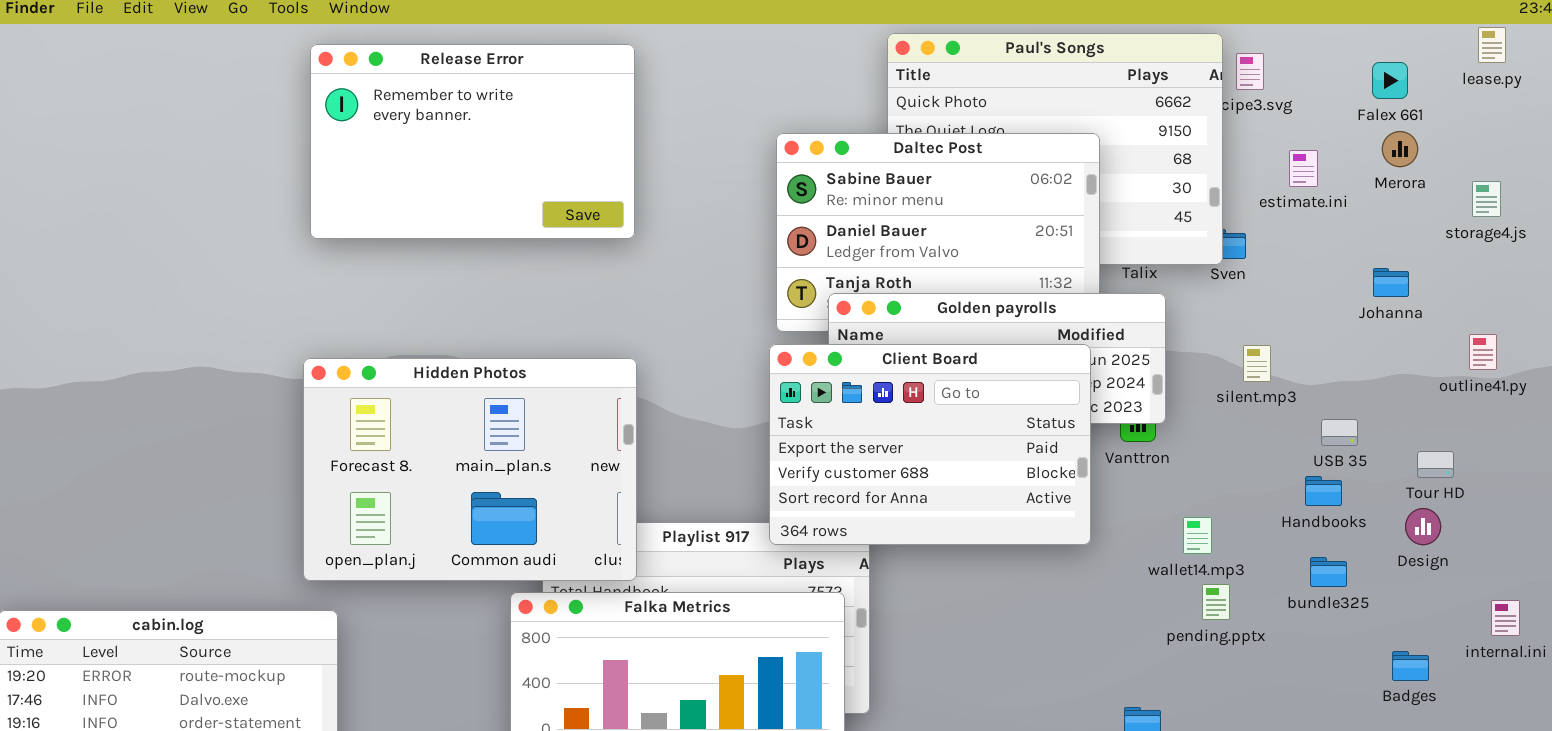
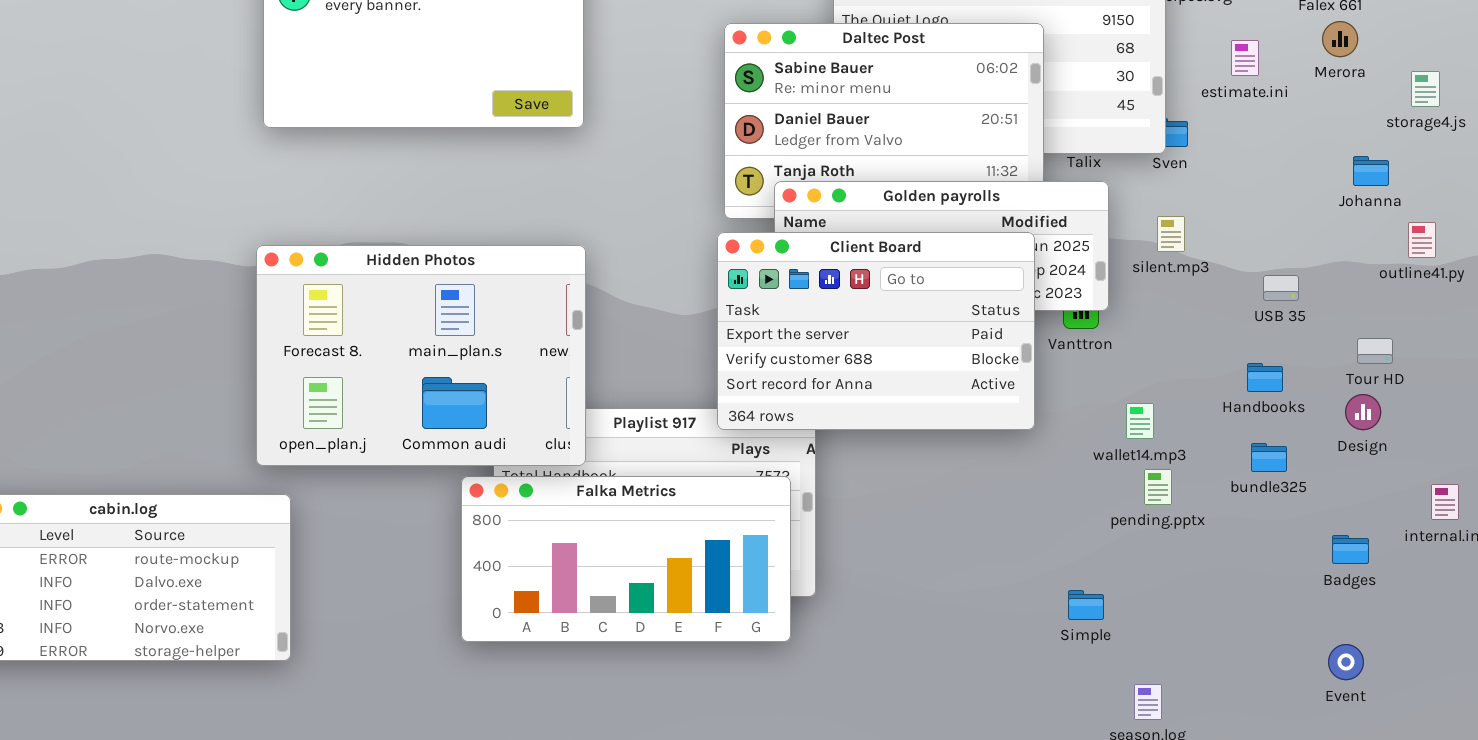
Johanna: [1373,268,1409,297] -> [1353,156,1389,186], moved
silent.mp3: [1243,345,1271,382] -> [1157,216,1185,252], moved
USB 35: [1321,419,1358,446] -> [1263,275,1299,301], moved

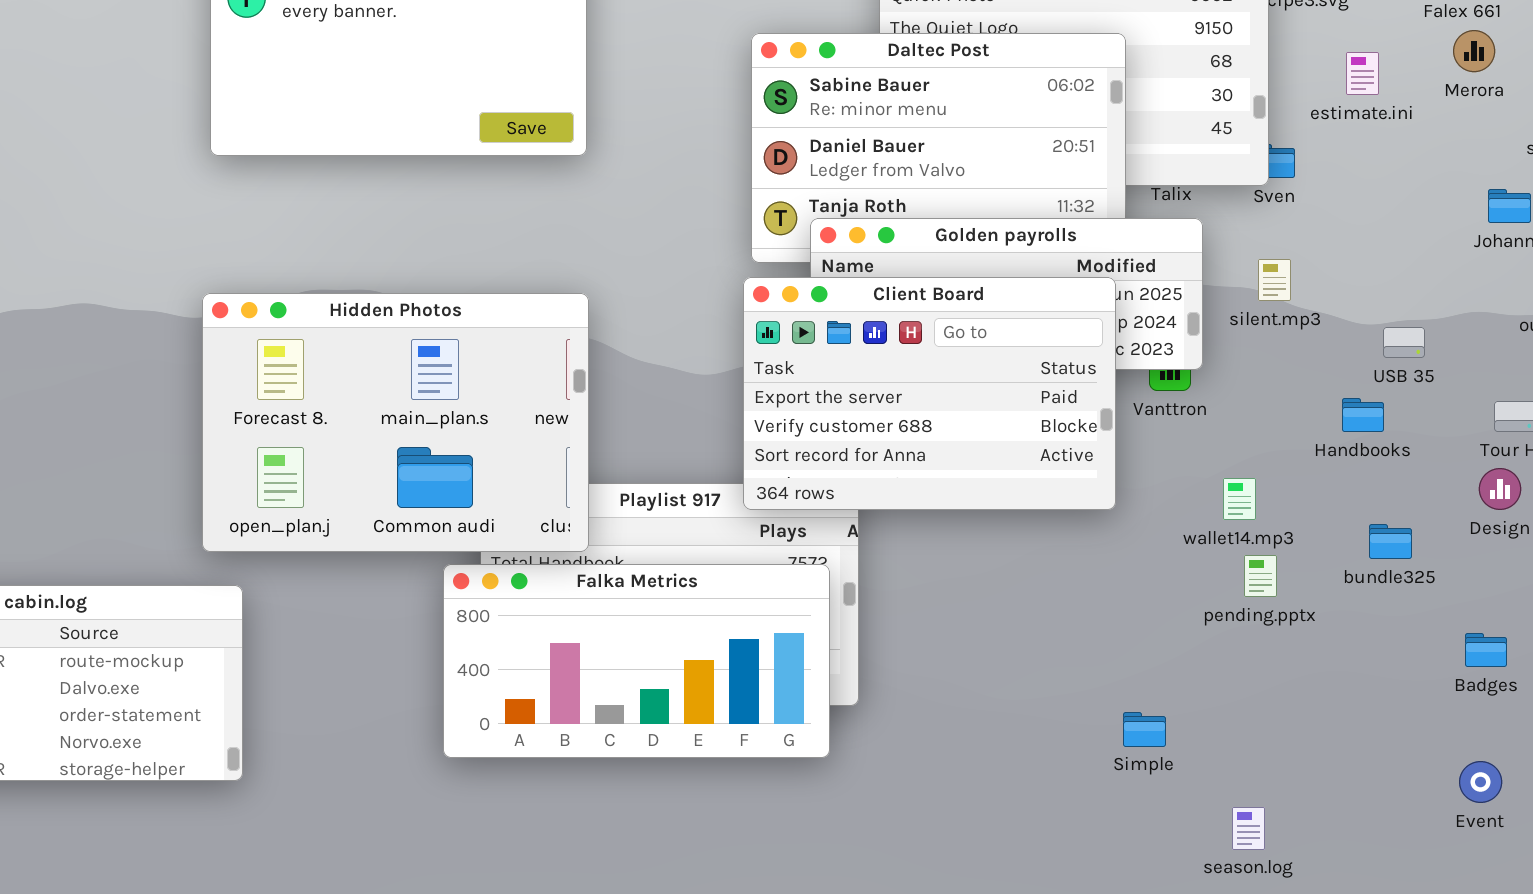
Handbooks: [1247,363,1283,392] -> [1342,398,1384,432], moved
Simple: [1068,590,1104,620] -> [1123,712,1166,747], moved

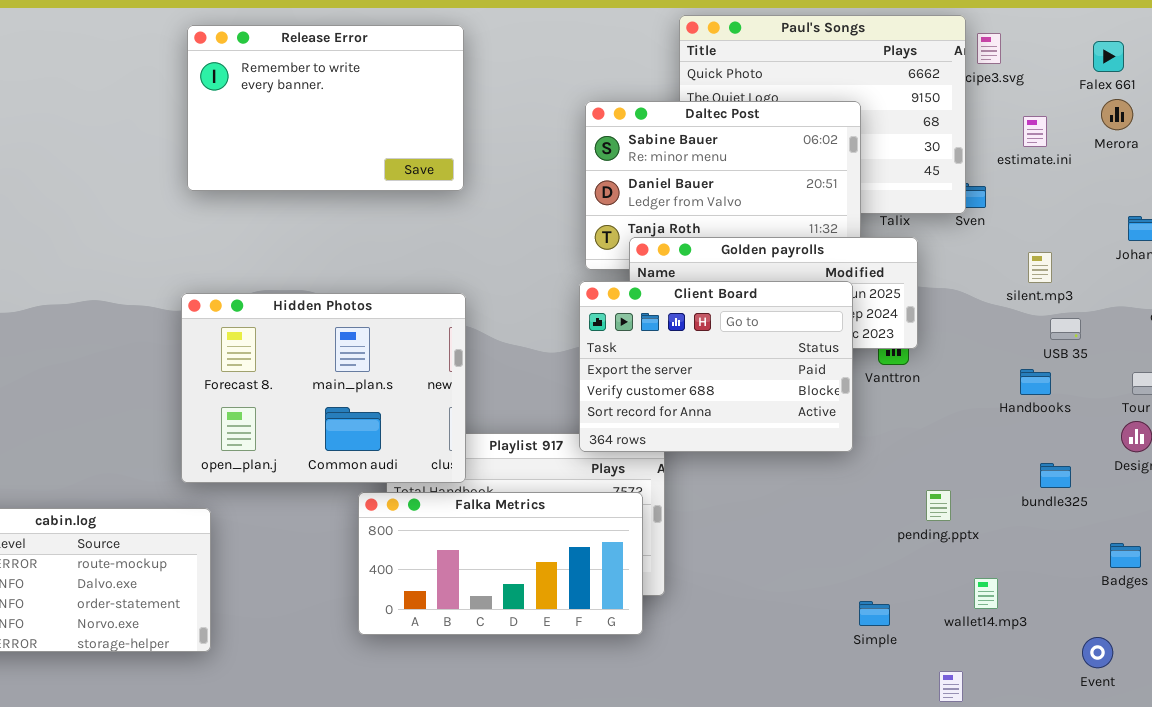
silent.mp3: [1258,259,1291,301] -> [1028,252,1052,283], moved
wallet14.mp3: [1223,478,1256,520] -> [974,578,998,609], moved
pending.pptx: [1244,555,1277,597] -> [926,490,951,521], moved
Event: [1459,761,1502,803] -> [1082,637,1113,668], moved

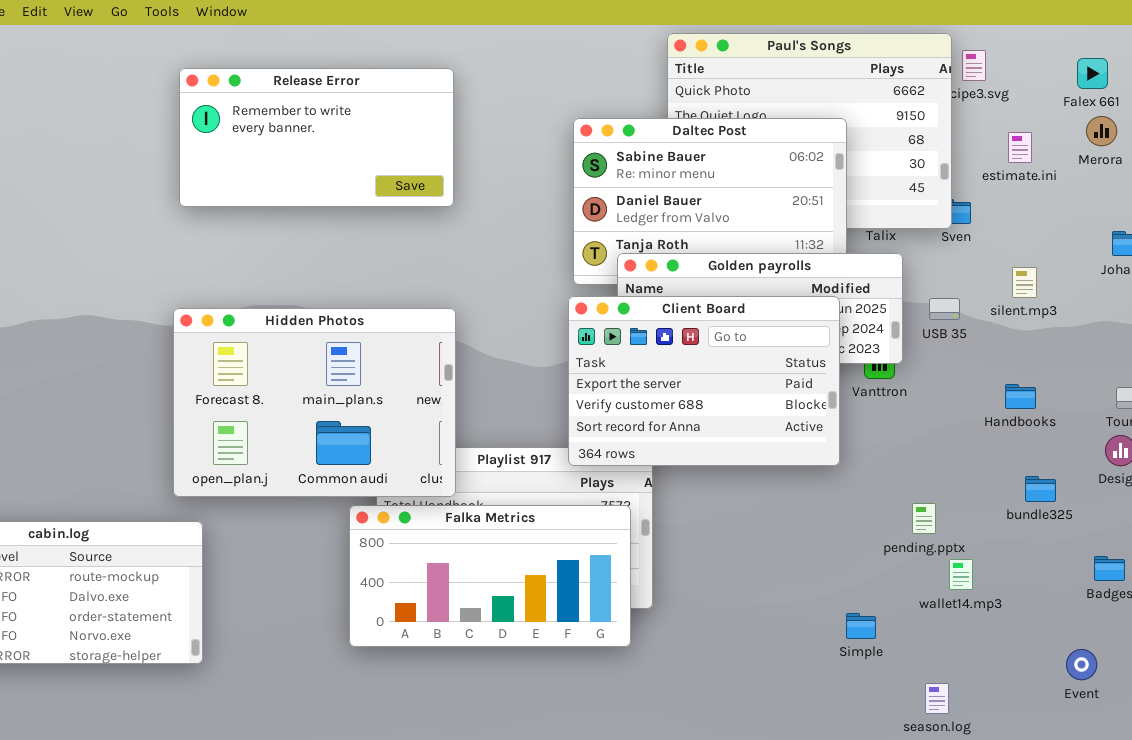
Release Error: [187,25,464,191] -> [179,68,454,207], resized
USB 35: [1050,318,1081,340] -> [929,298,960,320], moved
wallet14.mp3: [974,578,998,609] -> [949,559,973,590], moved

